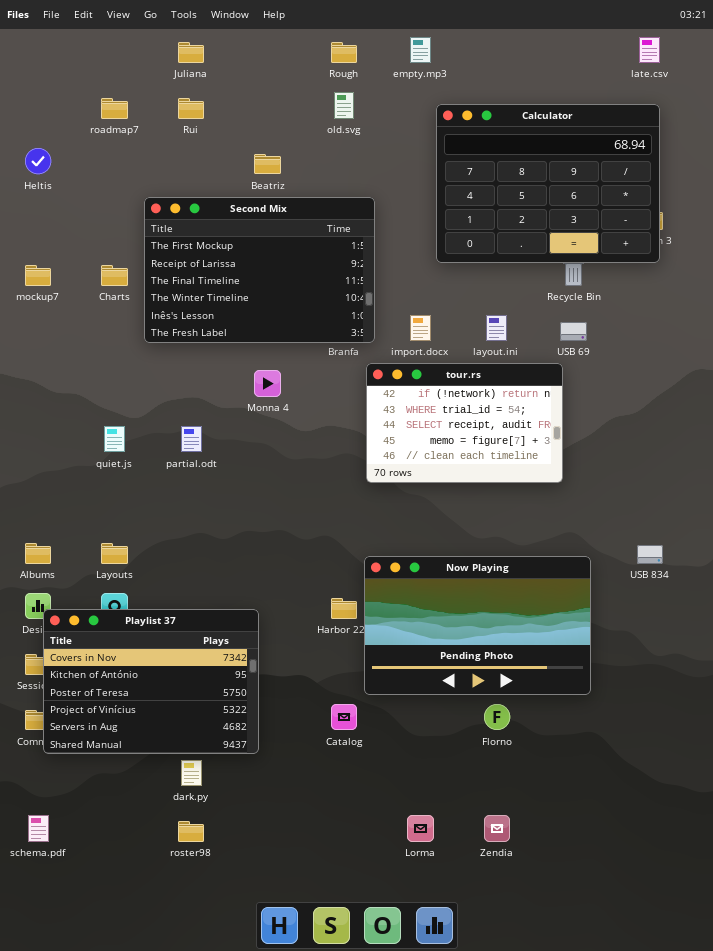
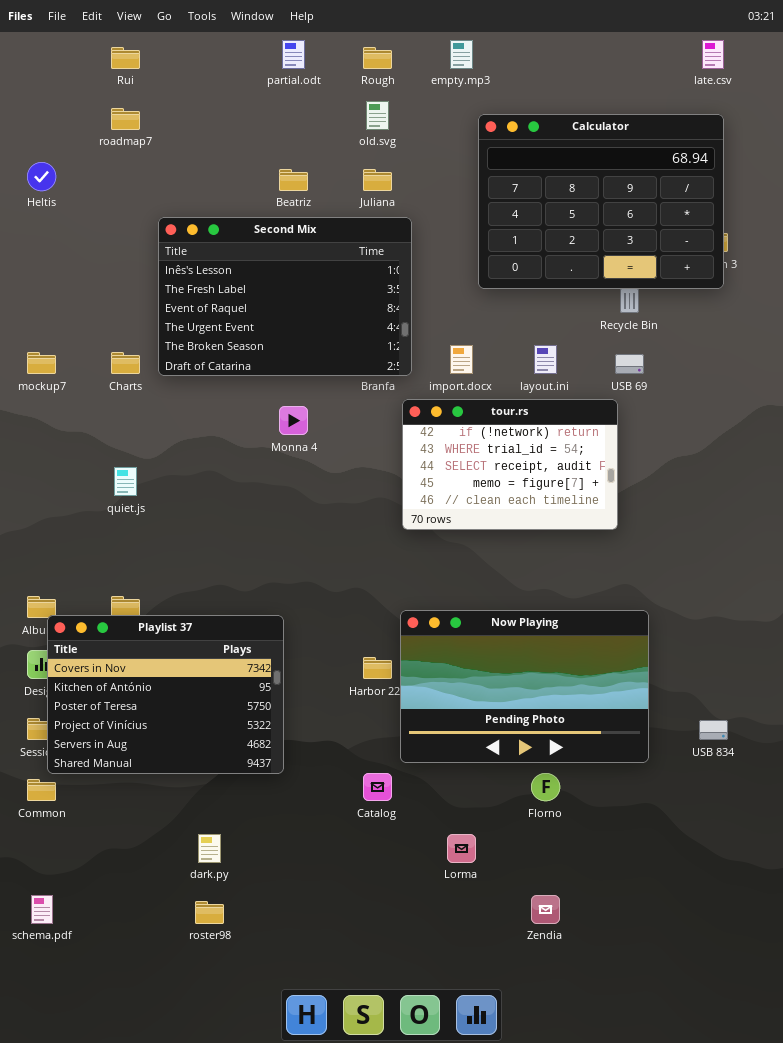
Juliana: [178,42,204,63] -> [363,169,392,191], moved
Rui: [178,98,204,119] -> [111,47,140,69], moved
Second Mix: [144,197,375,343] -> [158,217,412,376], scrolled down 4 rows
mockup7: [25,265,51,286] -> [27,352,56,374], moved
Charts: [101,265,128,286] -> [111,352,140,374], moved
partial.odt: [181,426,202,452] -> [282,40,305,69], moved
USB 834: [637,545,663,564] -> [699,720,728,740], moved
Playlist 37: [43,609,259,754] -> [47,615,284,774], moved
Lorma: [407,815,434,842] -> [447,834,476,863], moved

